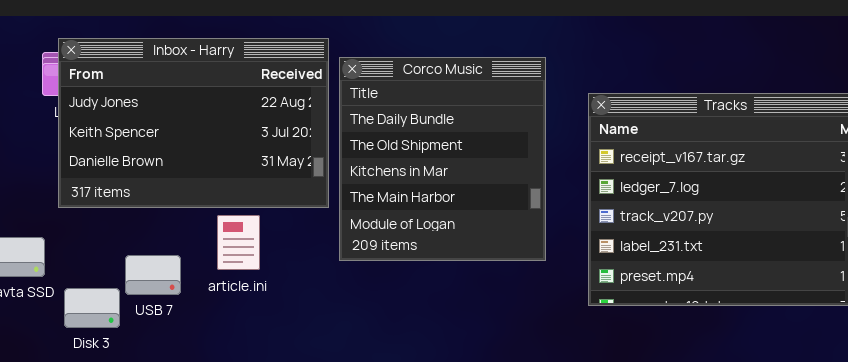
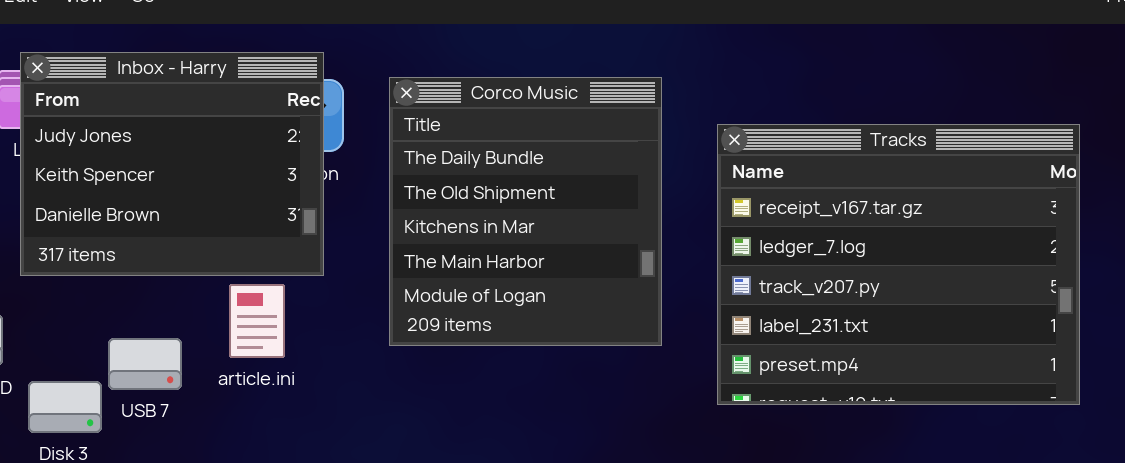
Inbox - Harry: [58,38,329,208] -> [20,52,324,276], resized

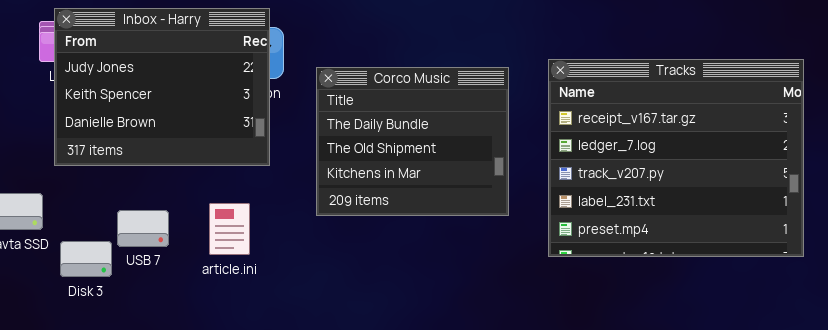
Corco Music: [389,77,662,346] -> [316,67,509,216], resized
article.ini: [229,284,285,358] -> [209,203,250,255], moved

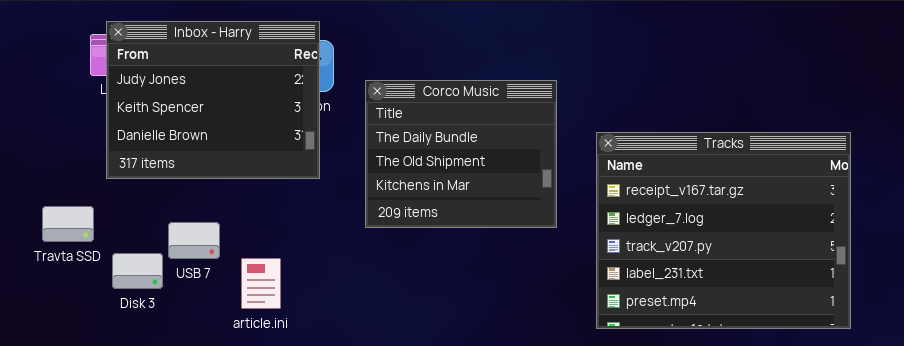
Tracks: [548,59,804,257] -> [596,132,851,329], moved
article.ini: [209,203,250,255] -> [241,258,281,309], moved

